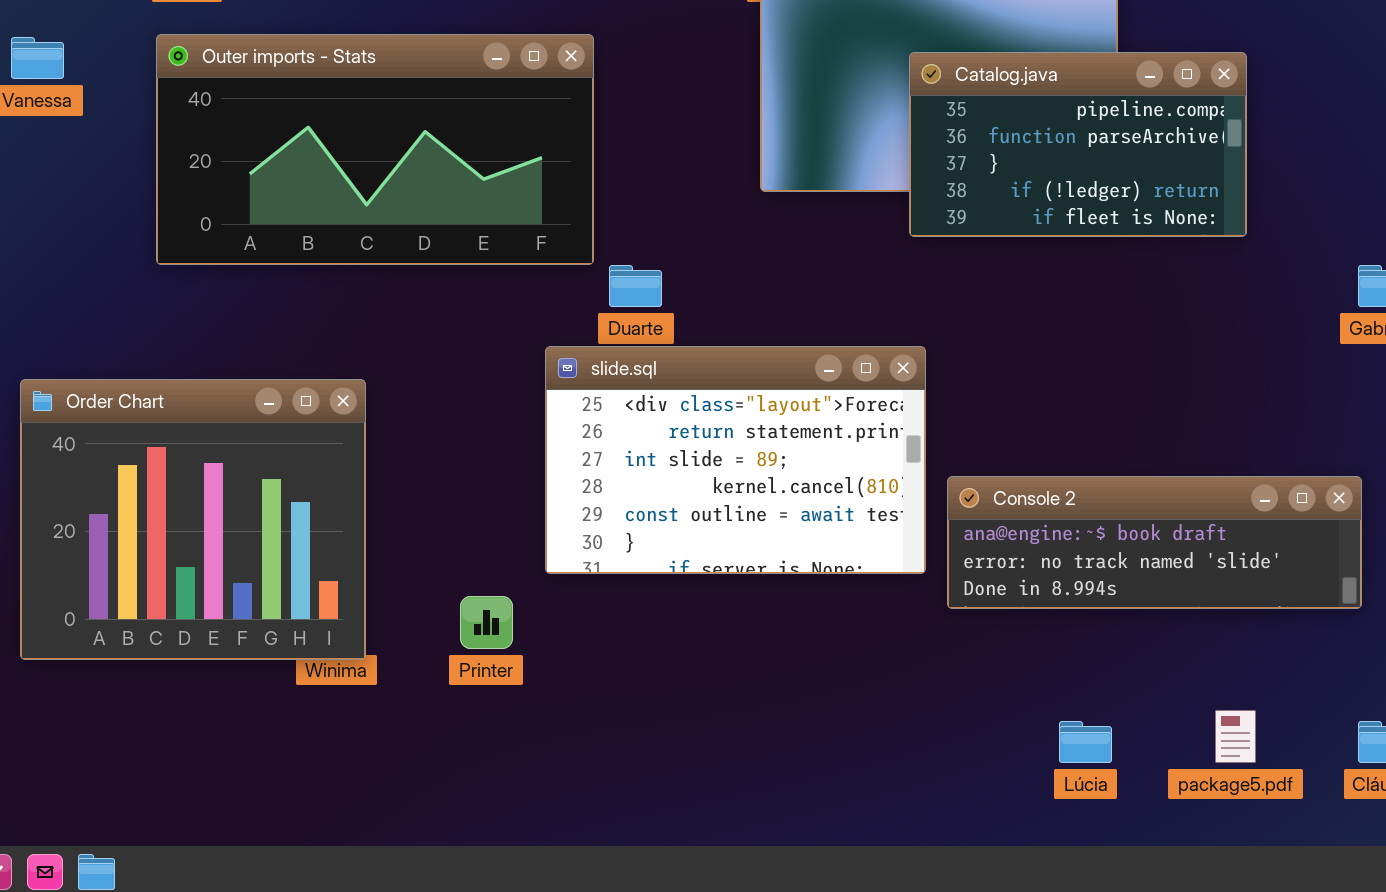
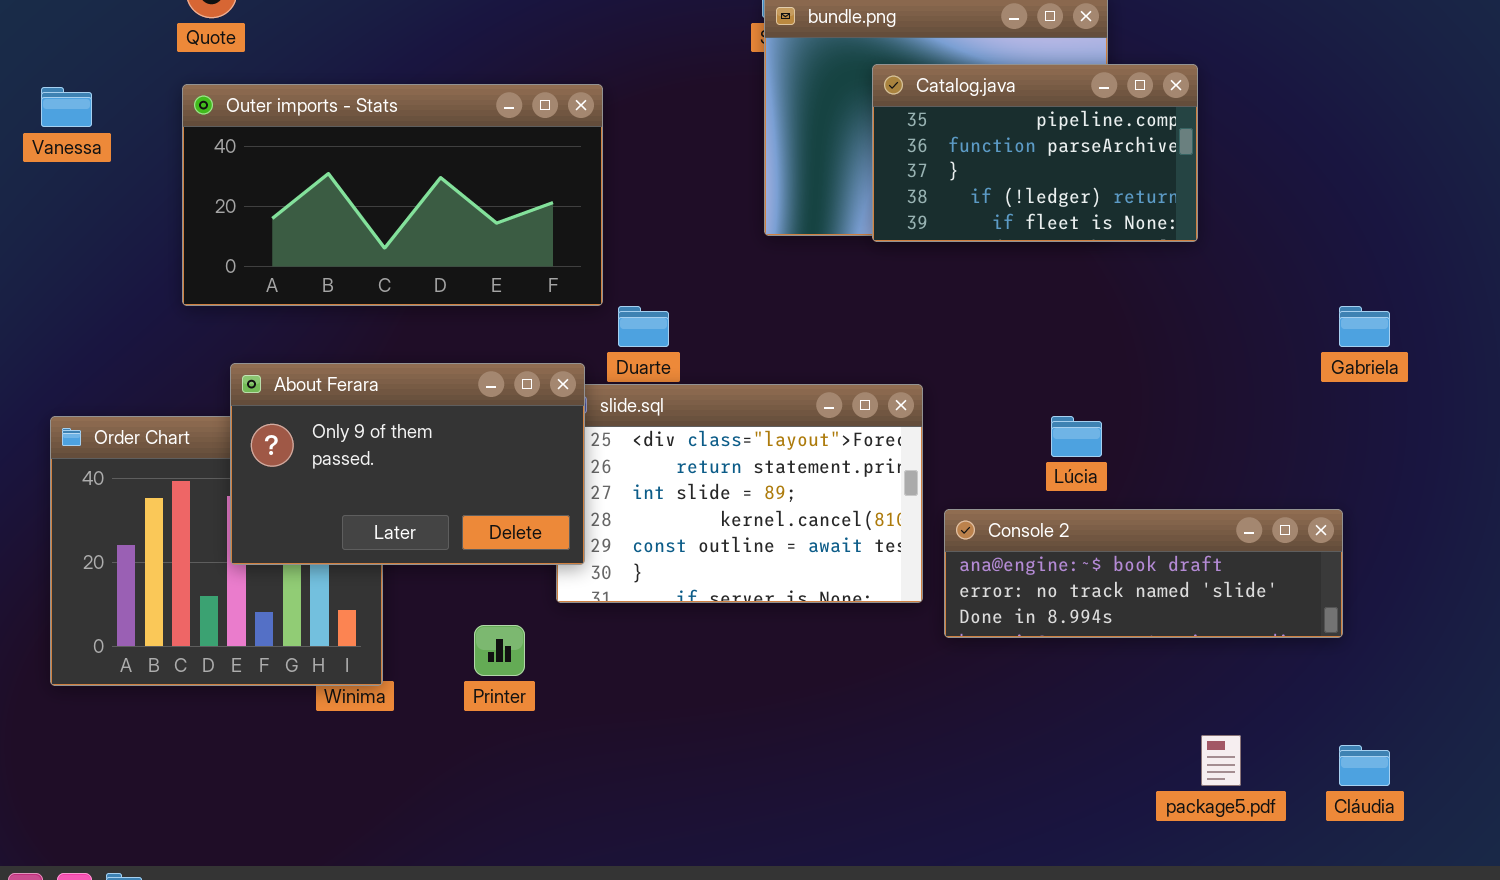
Catalog.java: [909,52,1247,237] -> [872,64,1198,242], moved
About Ferara: none -> [230,363,585,565], opened
Lúcia: [1059,721,1112,763] -> [1051,416,1102,457], moved

